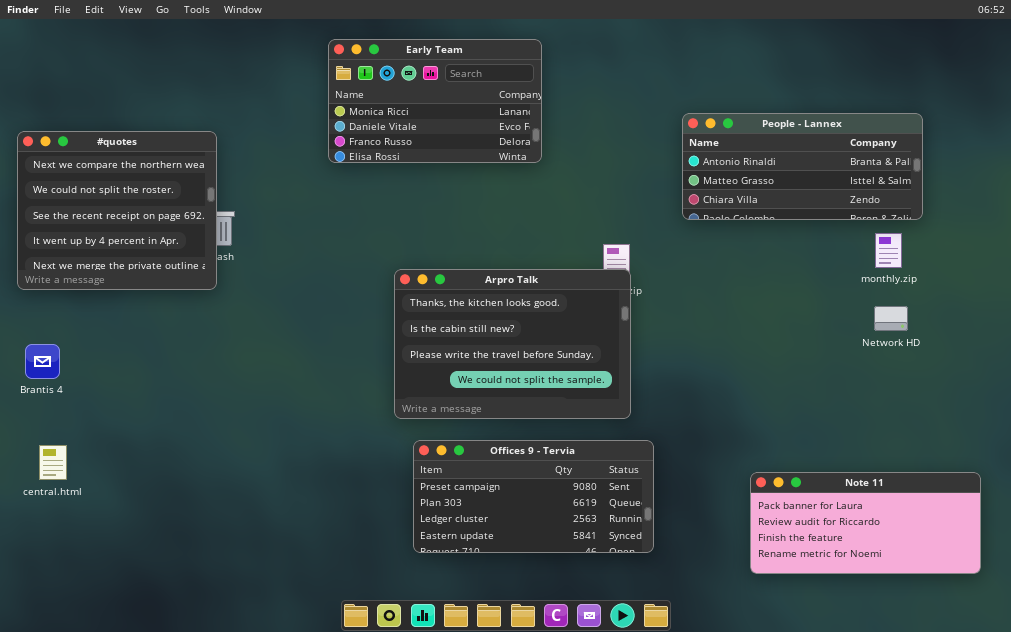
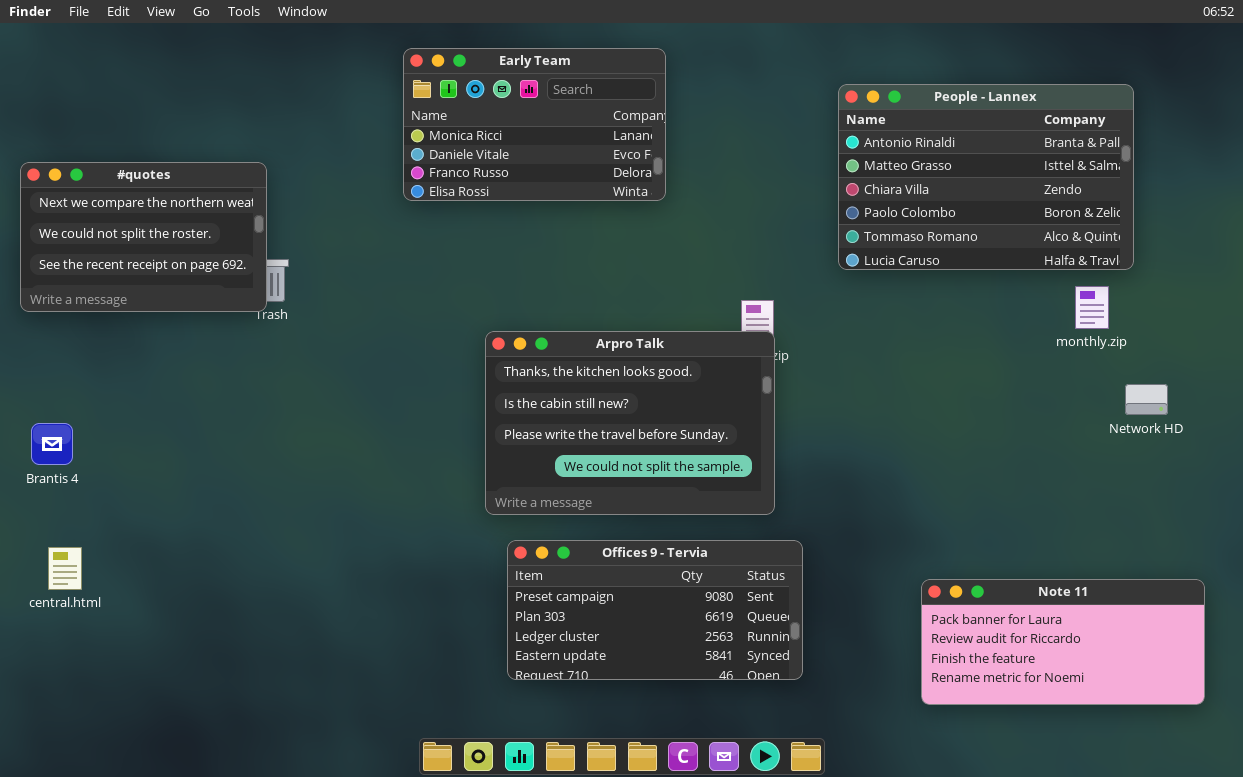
People - Lannex: [682,113,923,220] -> [838,84,1134,270], resized
#quotes: [17,131,217,290] -> [20,162,267,312], resized
Network HD: [874,306,908,331] -> [1125,384,1168,415], moved

